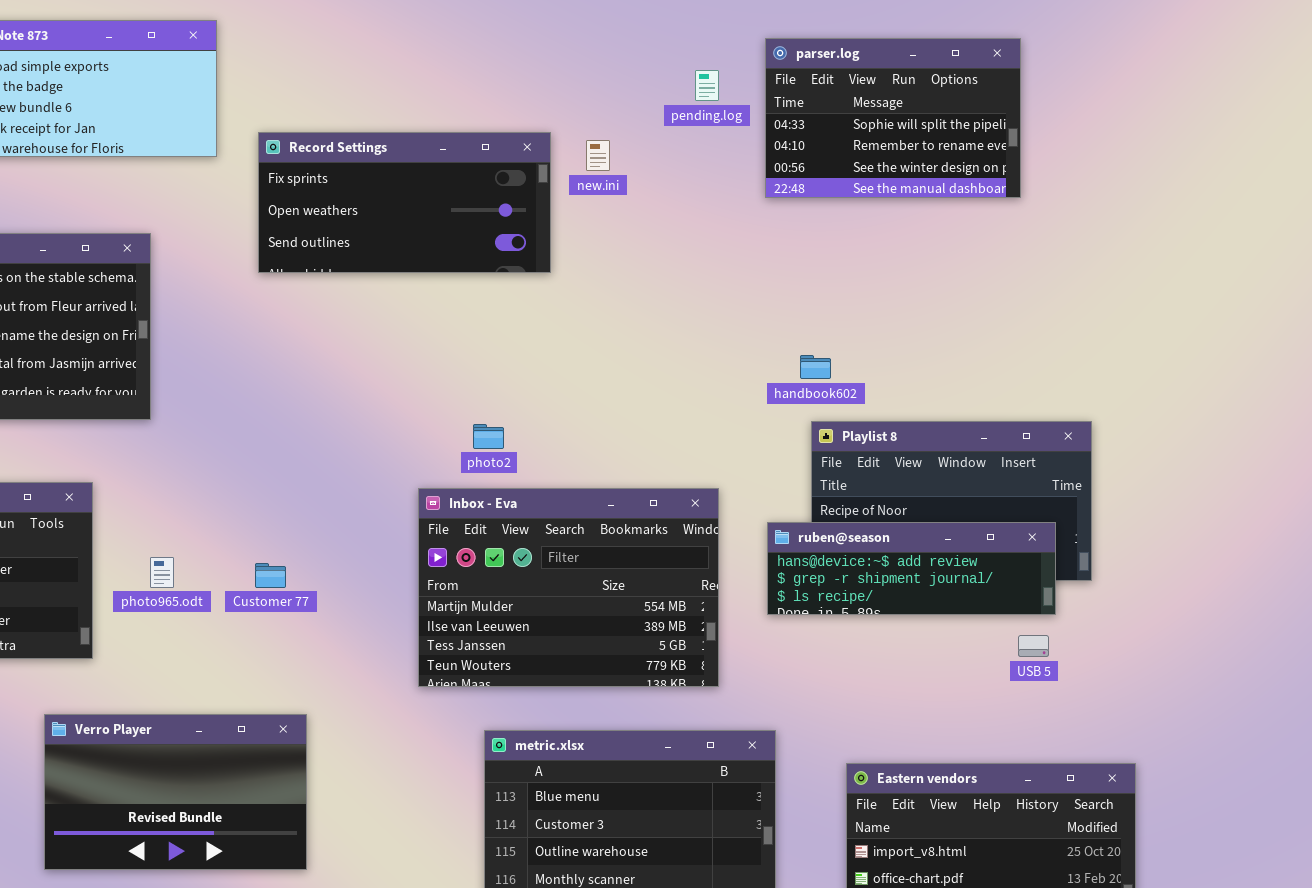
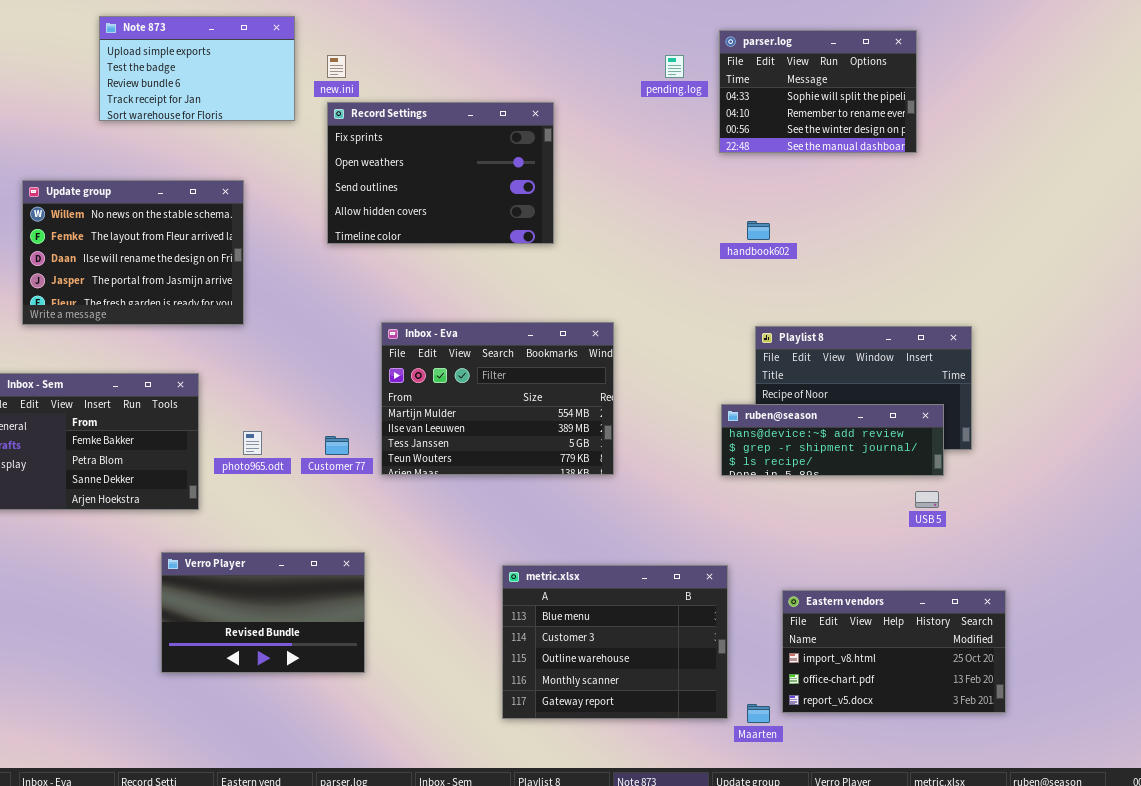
Record Settings: [258,132,551,273] -> [327,102,554,244], resized
new.ini: [586,140,610,171] -> [327,55,346,78], moved
handbook602: [800,355,831,379] -> [747,221,770,240], moved
Inbox - Eva: [418,488,719,687] -> [381,322,614,475], moved

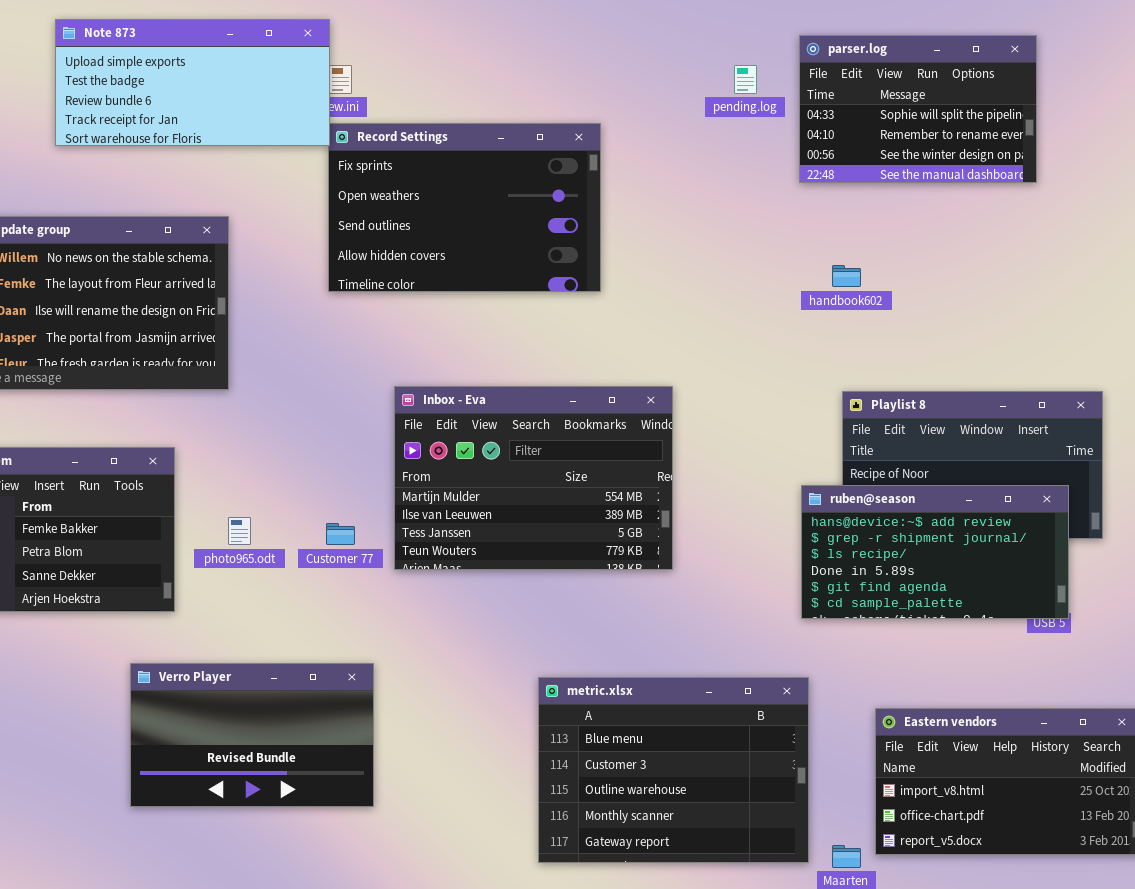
Note 873: [99,16,295,121] -> [55,19,330,146], resized
ruben@season: [721,404,944,476] -> [801,485,1069,619], resized

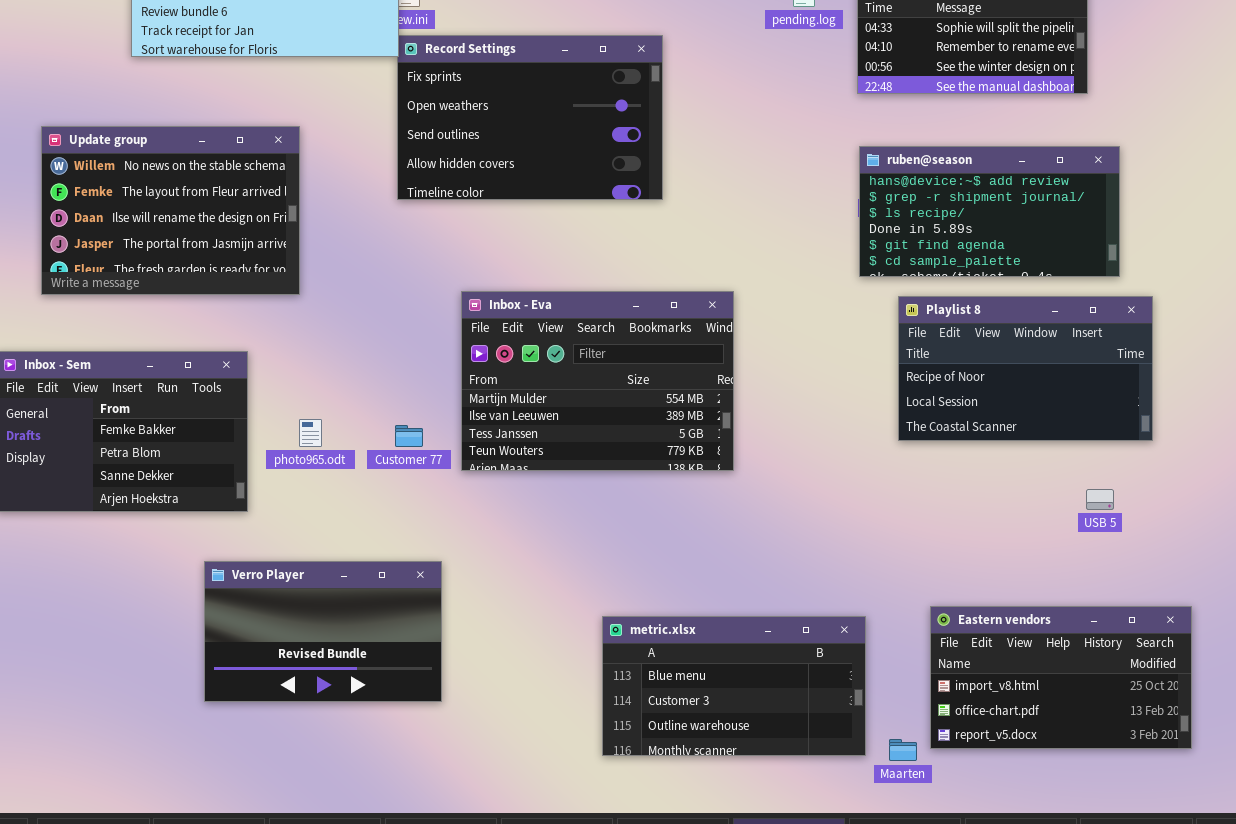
ruben@season: [801,485,1069,619] -> [859,146,1120,277], moved
metric.xlsx: [538,677,809,863] -> [602,616,866,756], resized

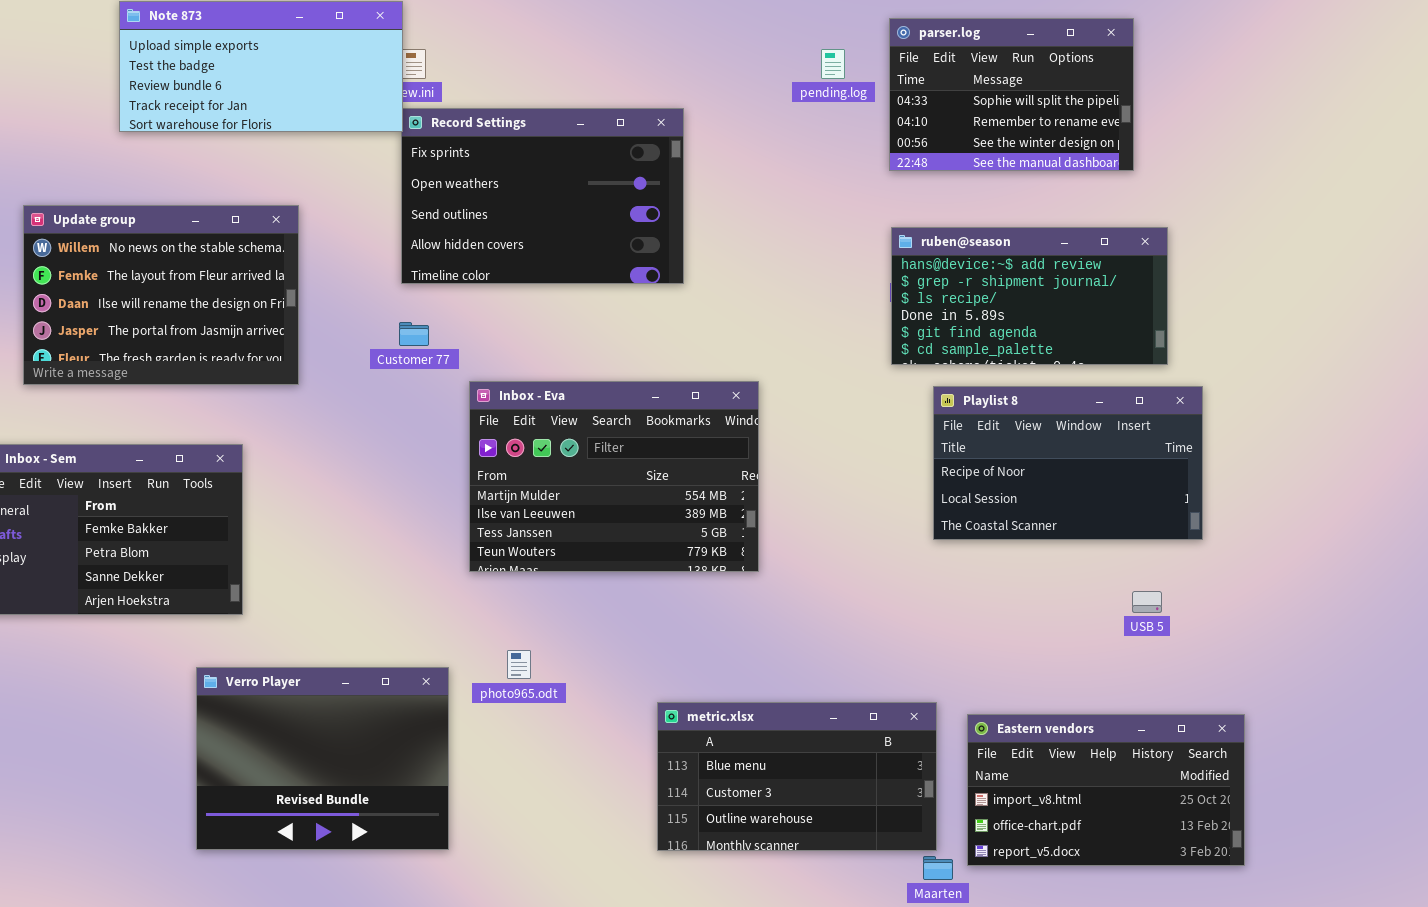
photo965.odt: [299,419,322,447] -> [507,650,531,679], moved
Customer 77: [395,425,423,447] -> [399,322,429,346], moved
Verro Player: [204,561,442,702] -> [196,667,449,850], resized
metric.xlsx: [602,616,866,756] -> [657,702,937,851], moved

